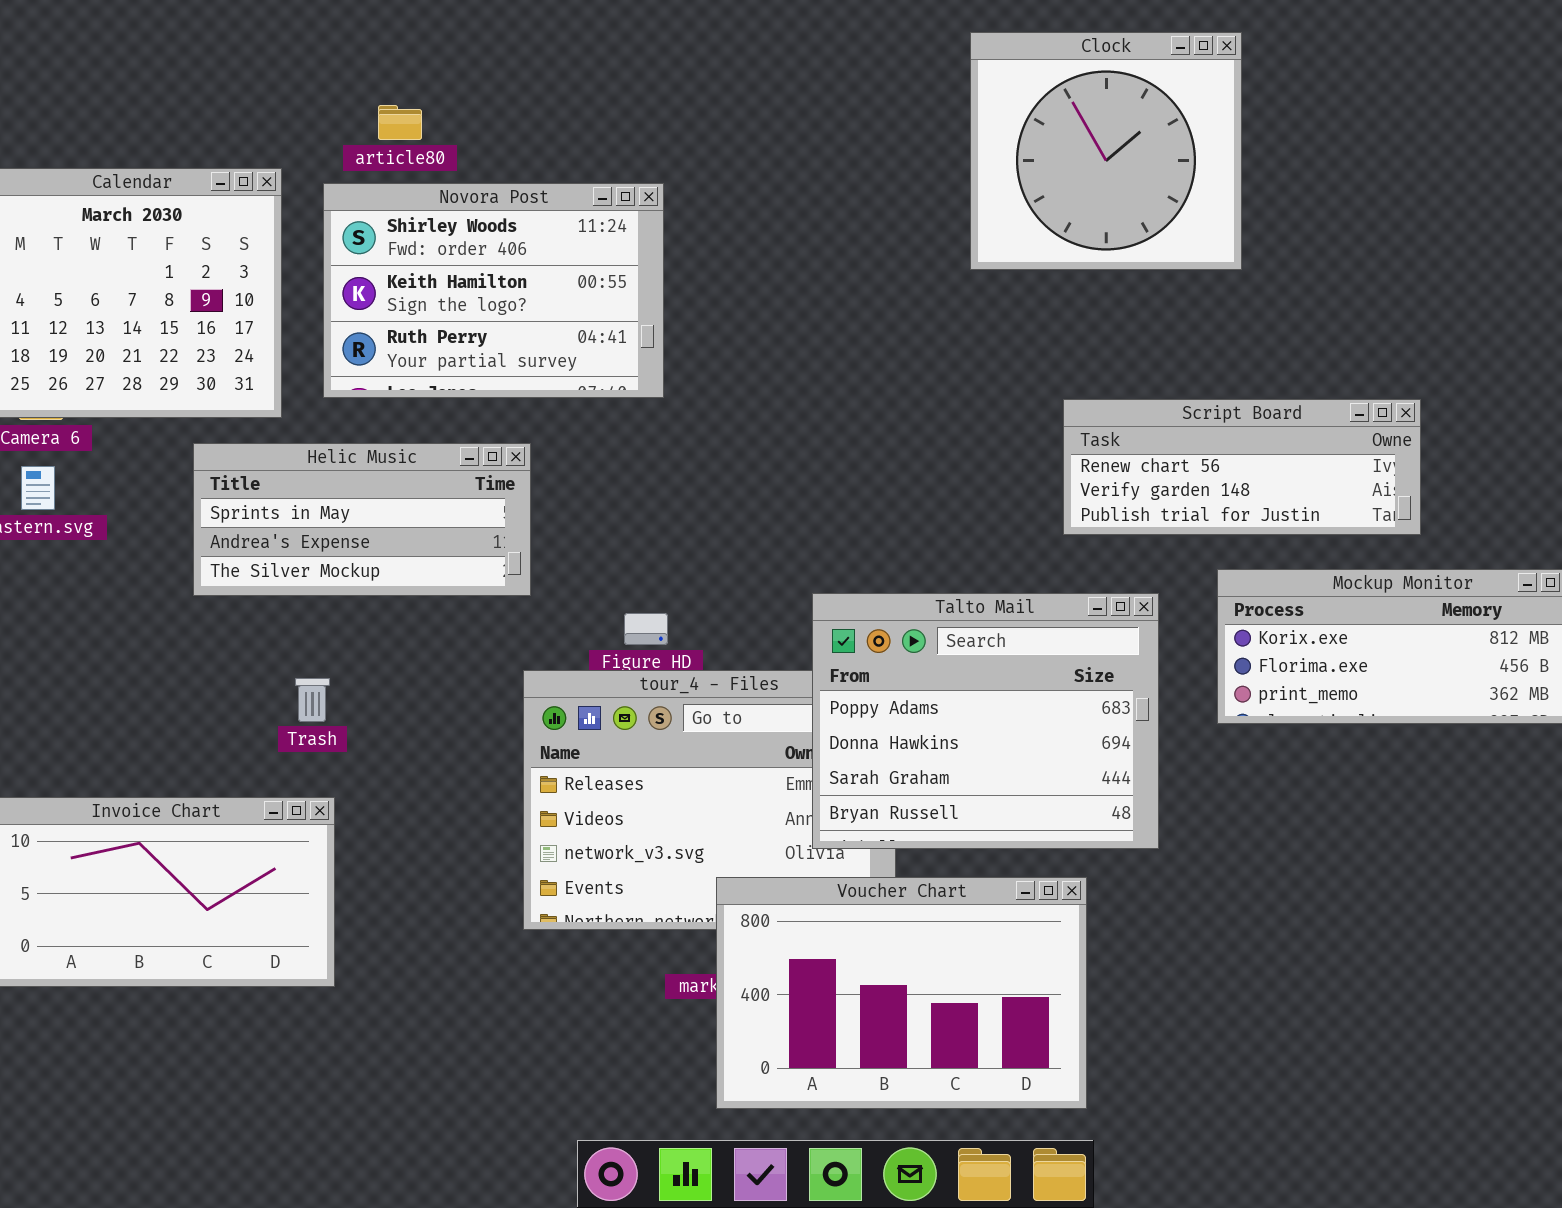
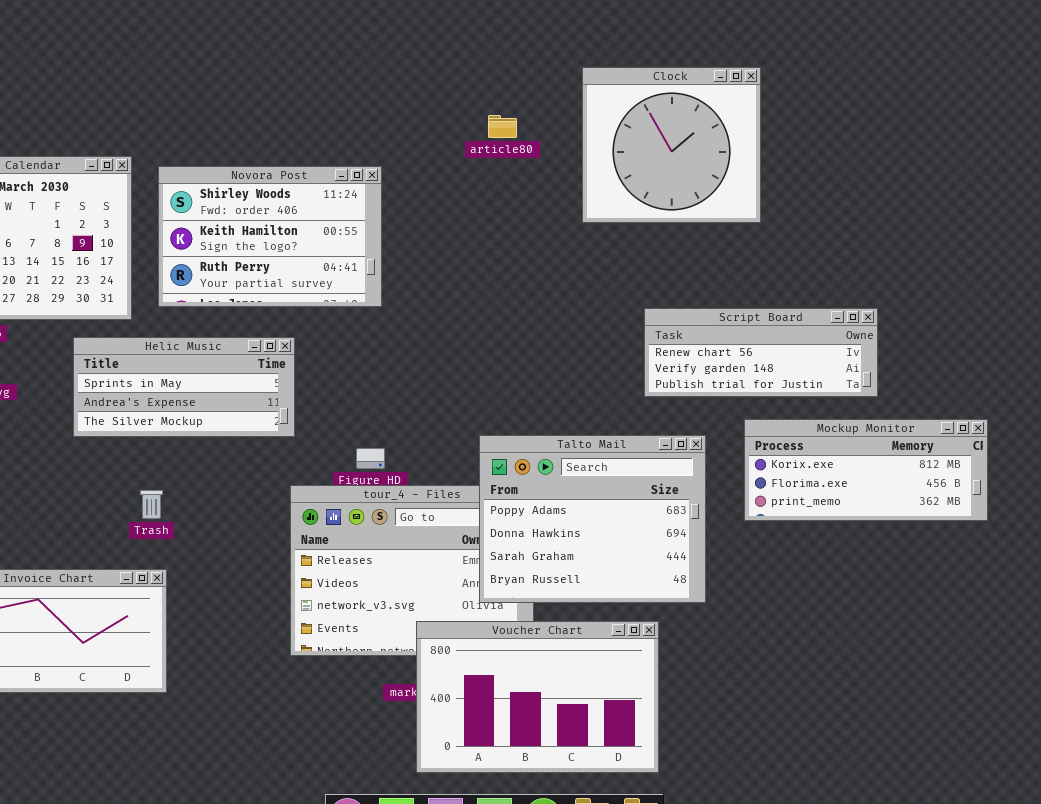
article80: [378,105,422,140] -> [488,115,517,138], moved

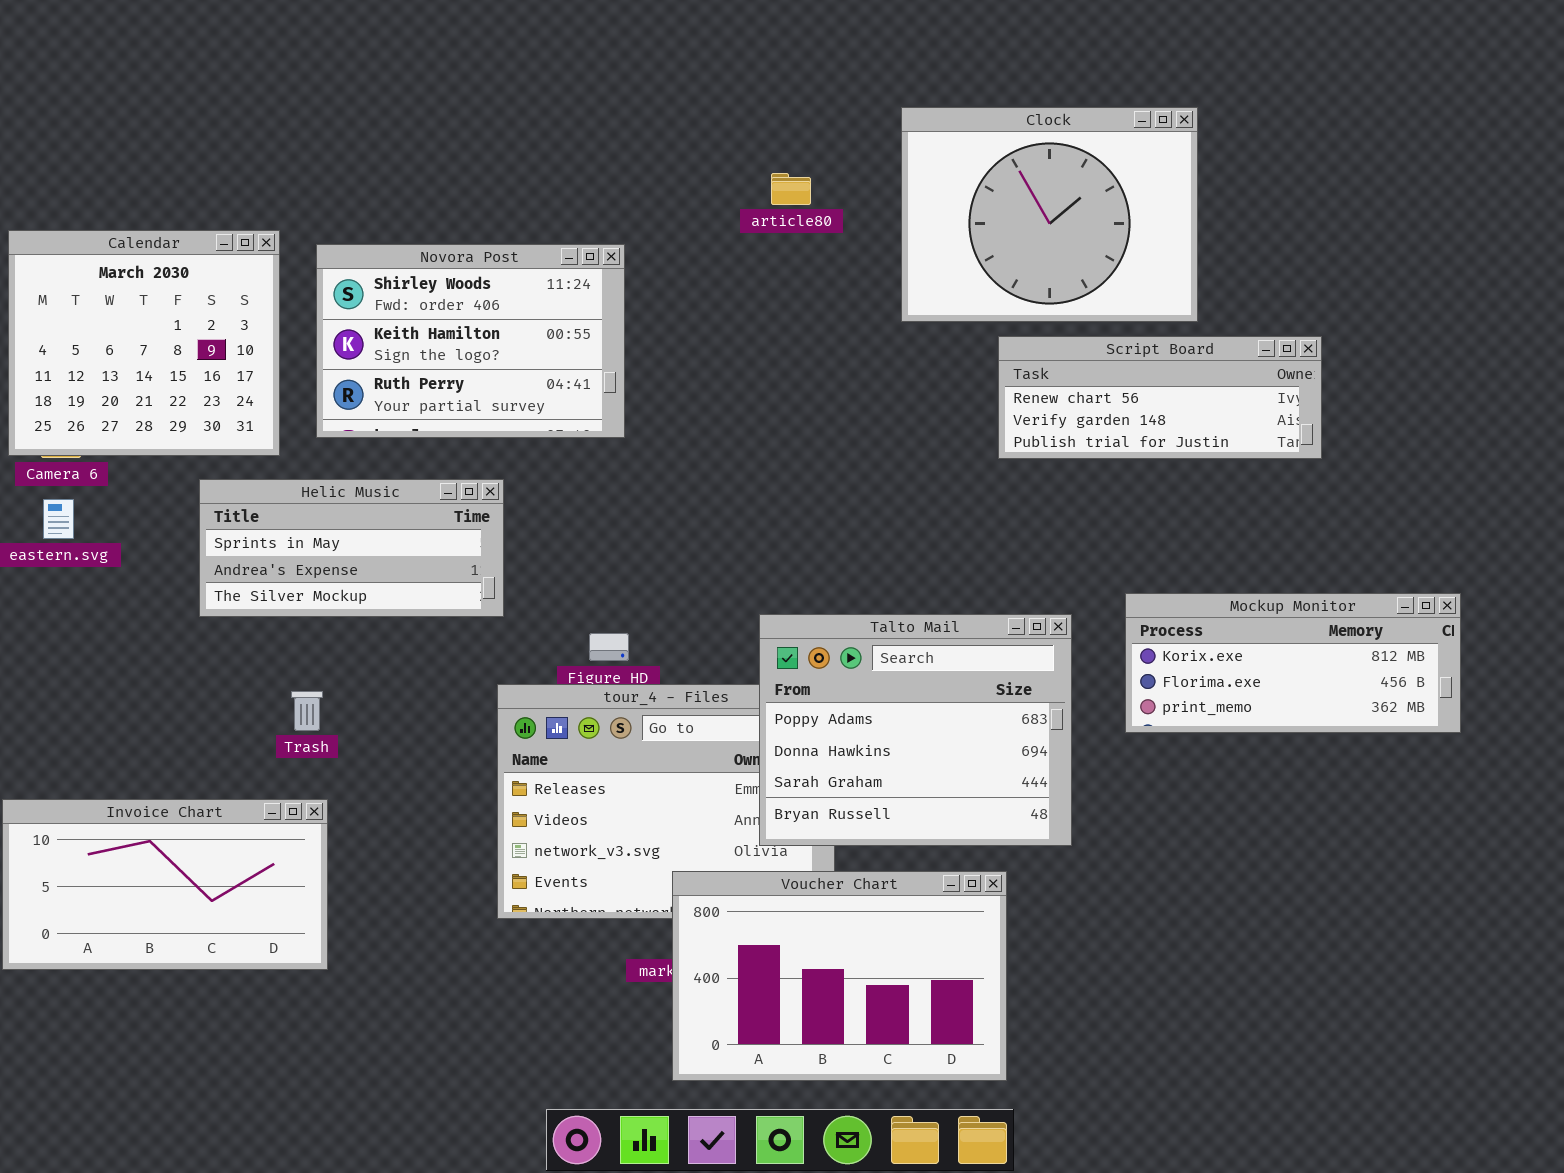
Clock: [582,67,761,223] -> [901,107,1198,322], resized
Script Board: [644,308,878,397] -> [998,336,1322,459], moved

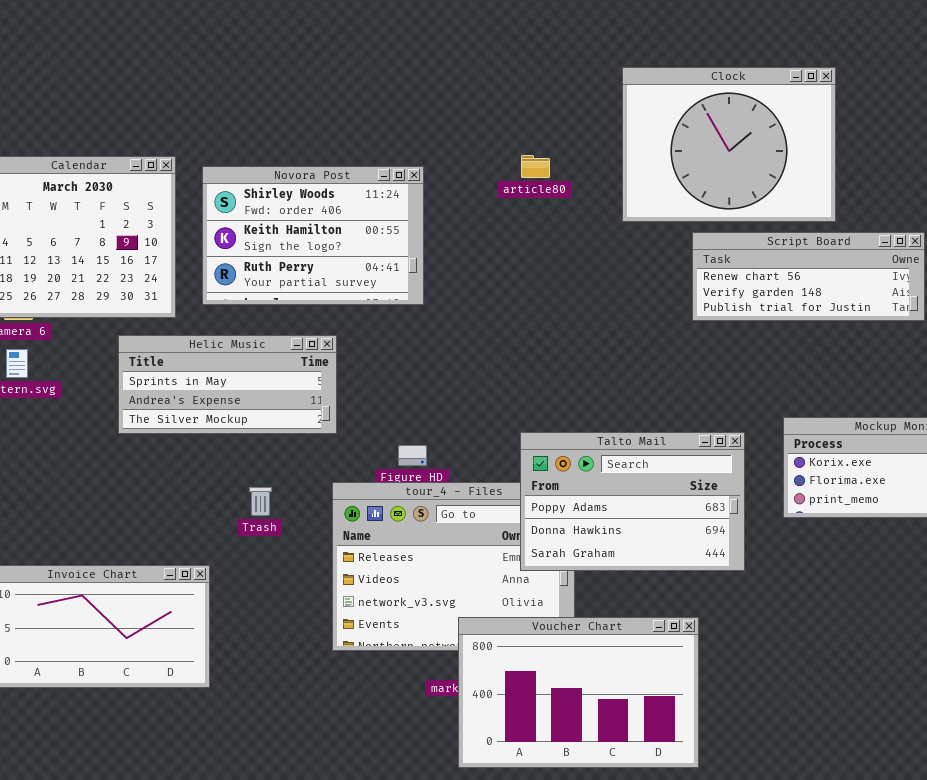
article80: [771,173,811,205] -> [521,155,550,178], moved
Talto Mail: [759,614,1072,846] -> [520,432,745,571], resized
Trash: [291,691,323,731] -> [249,487,272,516], moved

